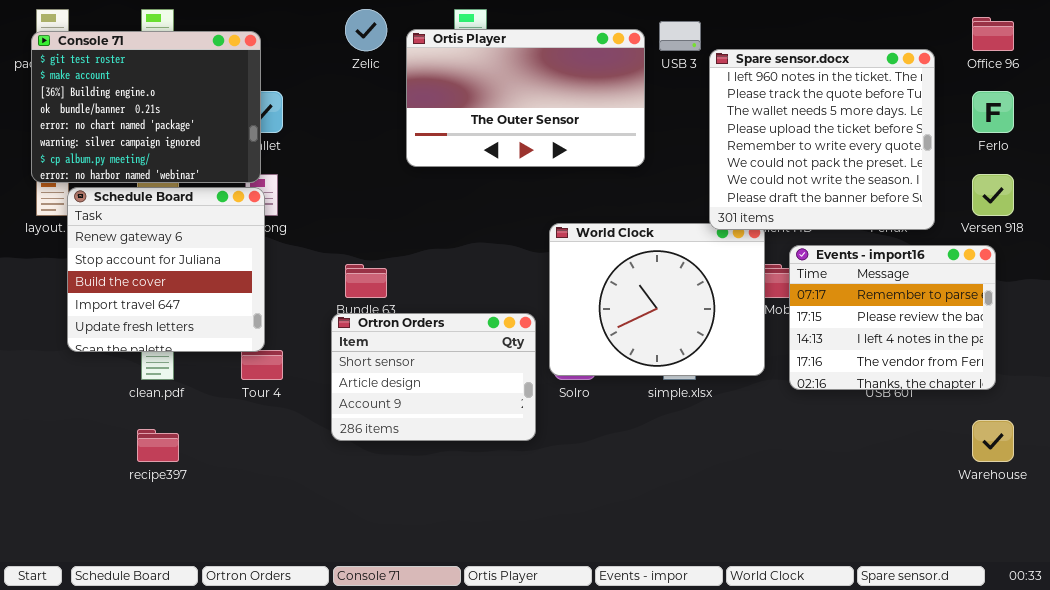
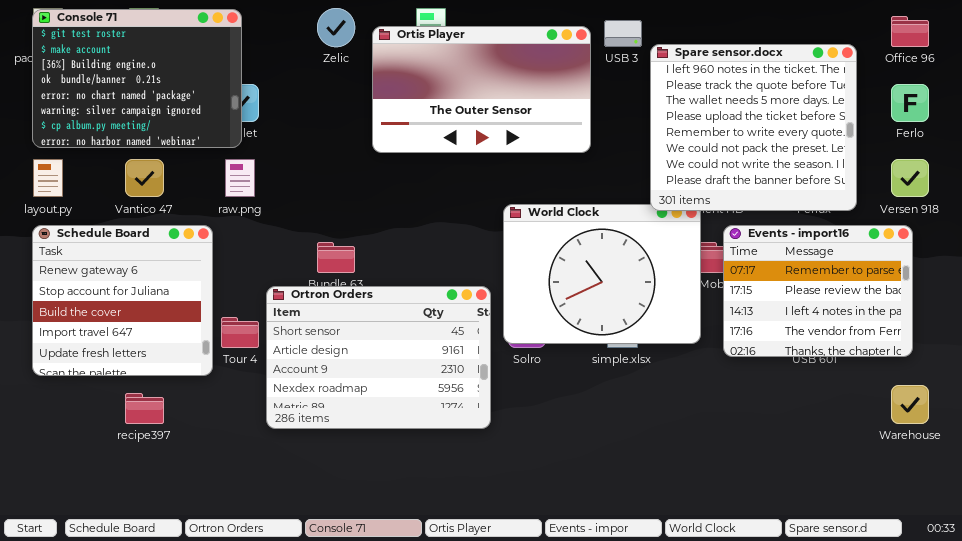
Console 71: [31,31,261,183] -> [32,9,242,148], moved
Schedule Board: [67,187,265,352] -> [32,225,213,376], moved
Ortron Orders: [331,313,536,441] -> [266,286,491,429], resized

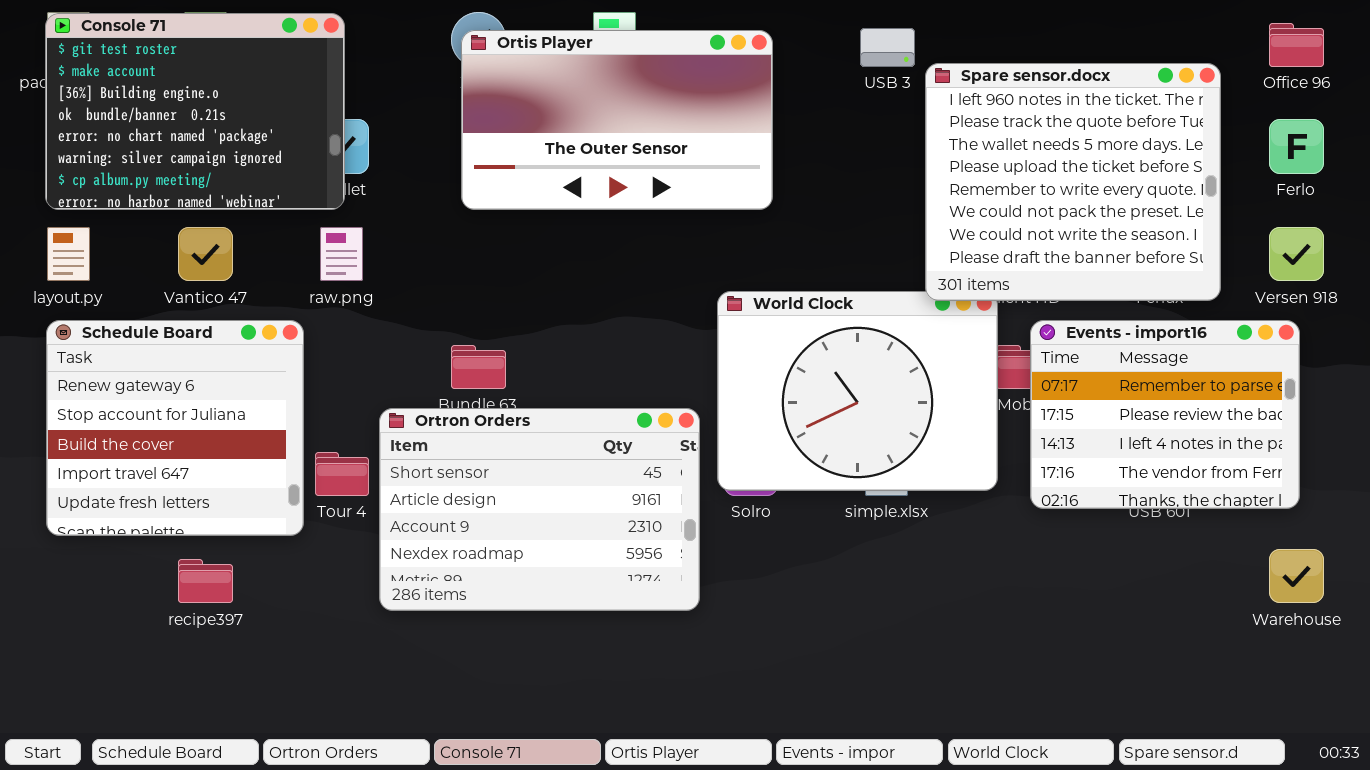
Ortis Player: [372,26,591,153] -> [461,30,773,210], moved

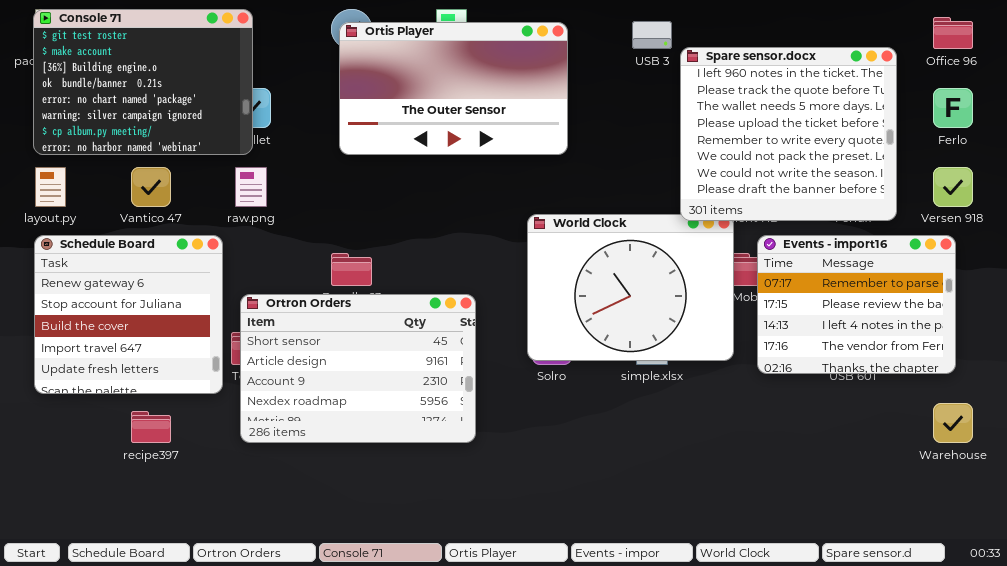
Ortron Orders: [379,408,700,611] -> [240,294,476,443], moved

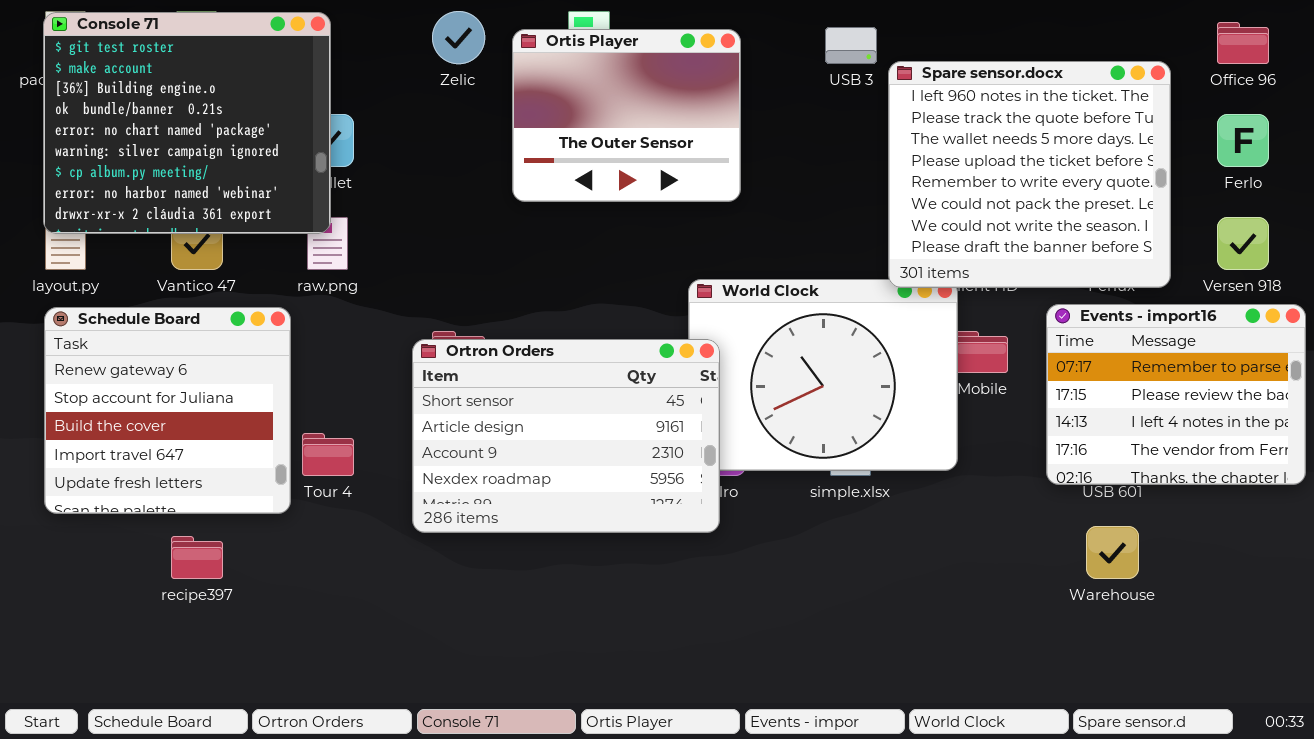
Console 71: [33,9,253,155] -> [43,12,331,234], resized
Ortis Player: [339,22,568,155] -> [512,29,741,202], resized
Events - import16: [757,235,956,374] -> [1046,304,1306,485], moved
Ortron Orders: [240,294,476,443] -> [412,339,720,533], moved
Warehouse: [933,403,973,443] -> [1086,526,1139,579], moved

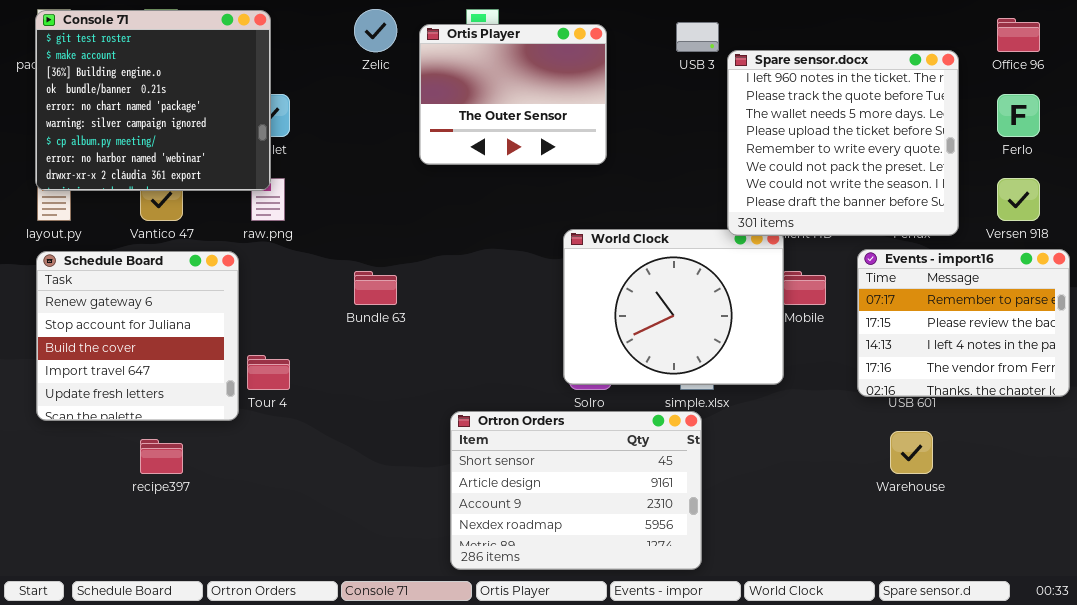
Ortron Orders: [412,339,720,533] -> [450,411,702,570], moved

